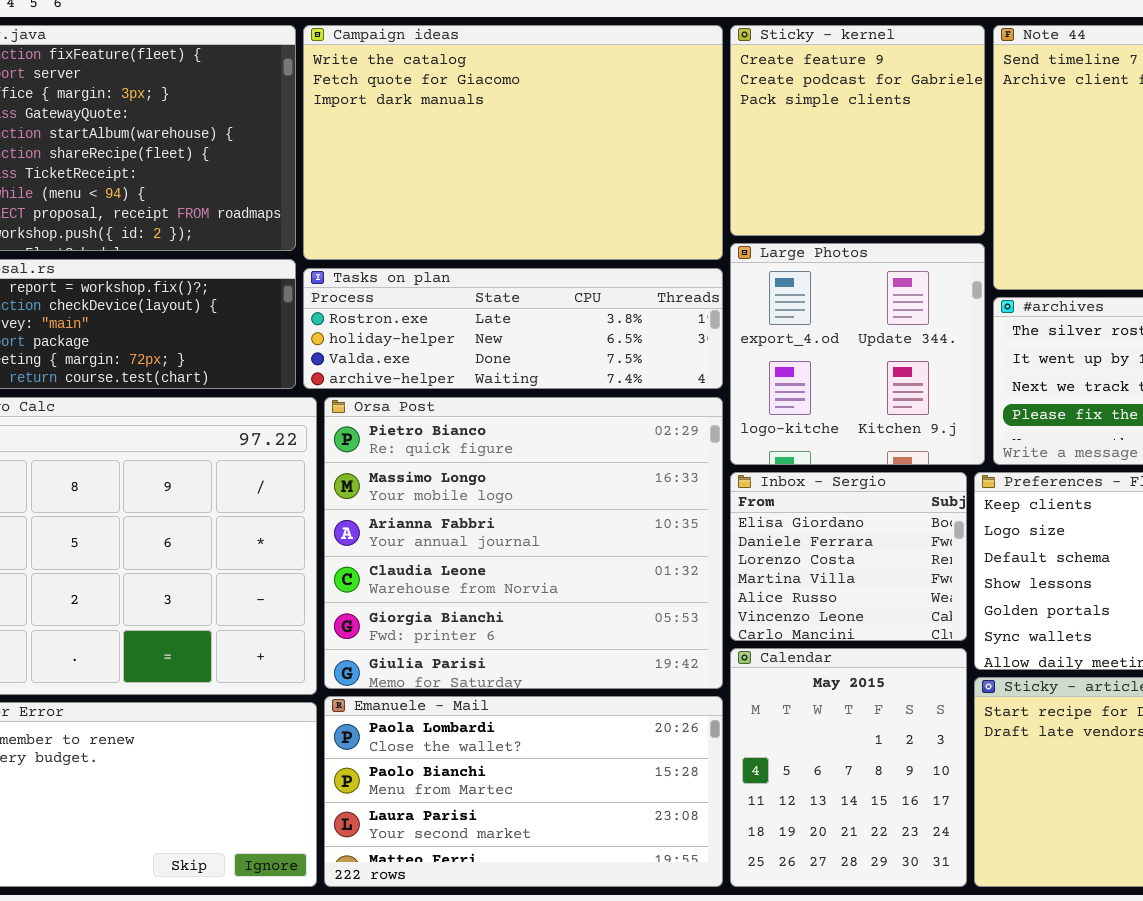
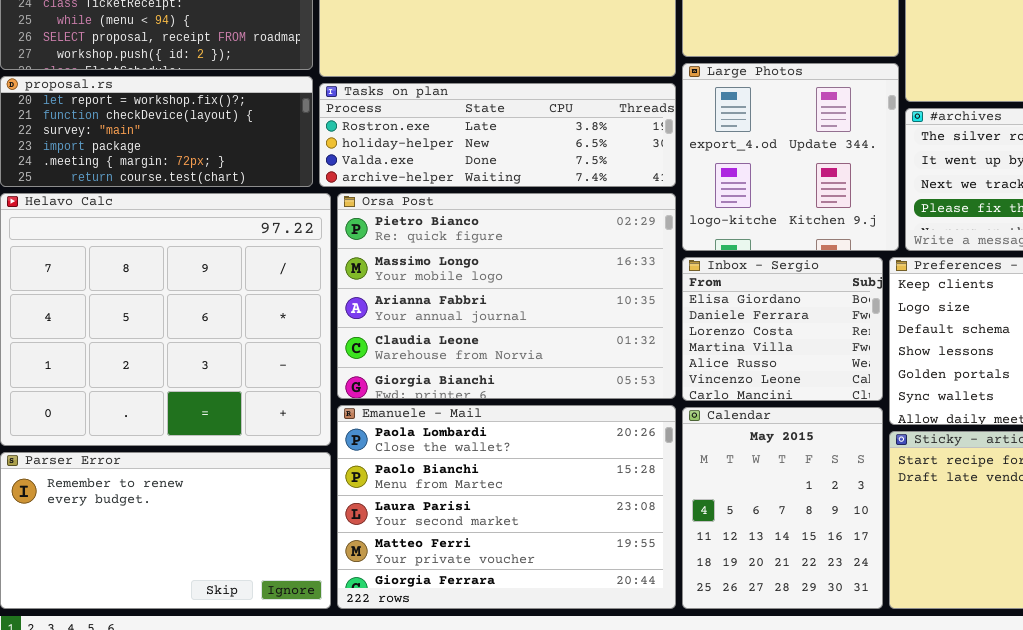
Orsa Post: [324,397,723,689] -> [337,193,676,399], resized
Emanuele - Mail: [324,696,723,887] -> [337,405,676,609], resized

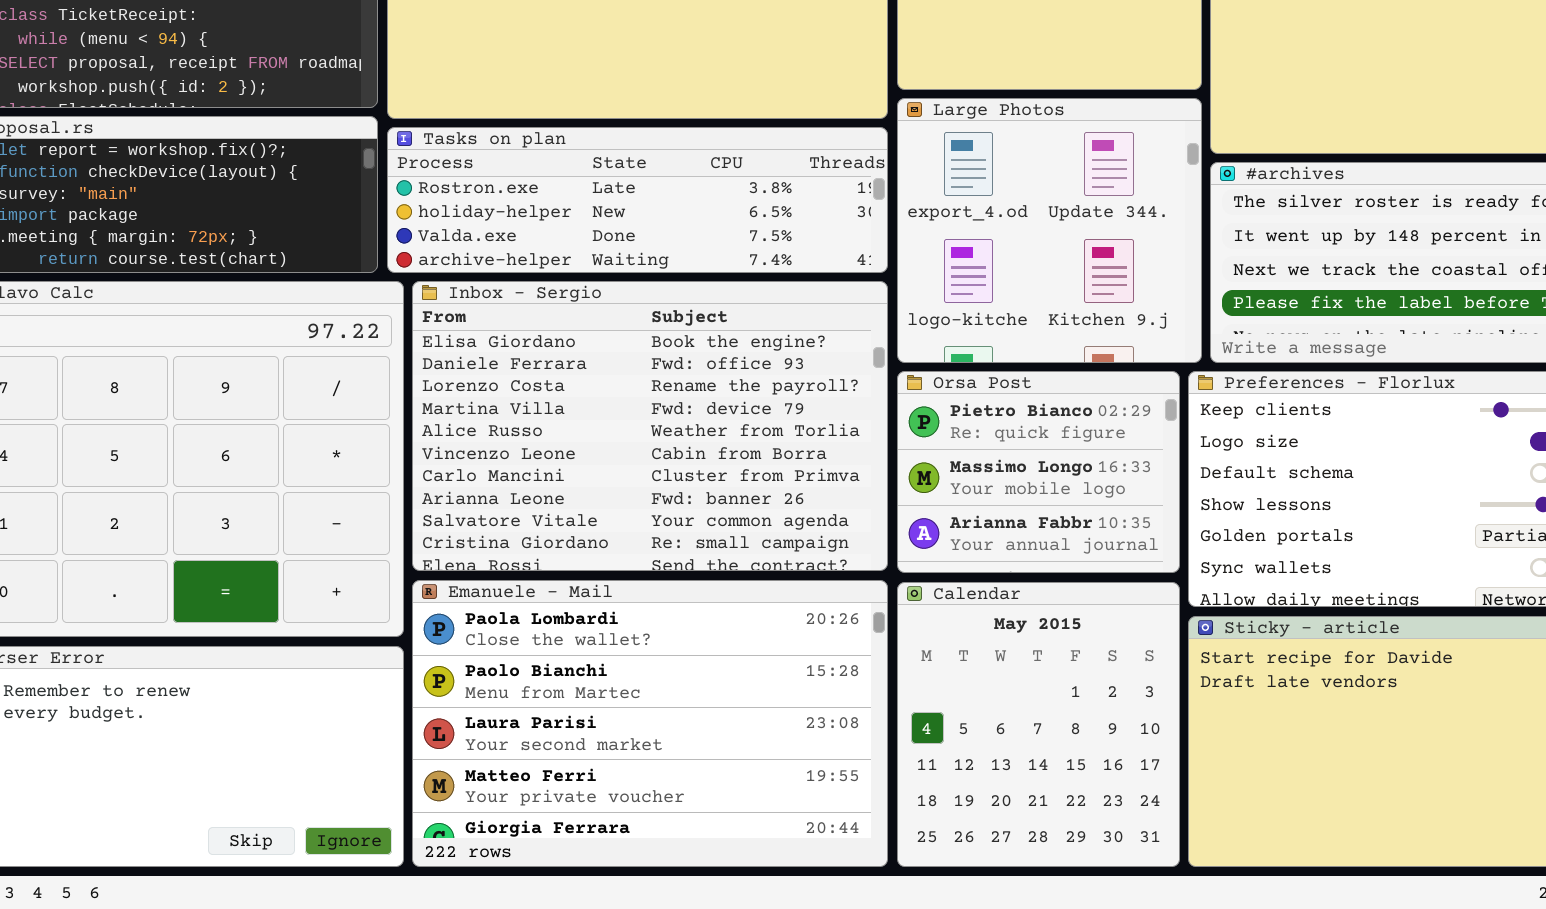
Orsa Post: [337,193,676,399] -> [897,371,1180,573], moved, resized
Inbox - Sergio: [682,257,883,401] -> [412,281,888,571], moved, resized

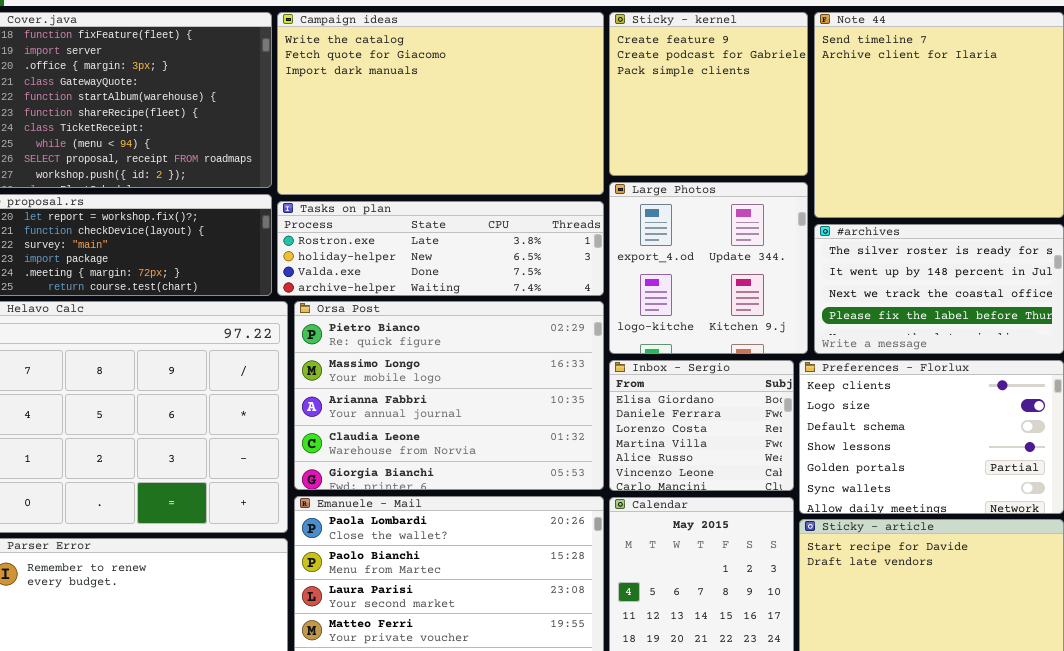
Inbox - Sergio: [412,281,888,571] -> [609,360,794,491], moved, resized
Orsa Post: [897,371,1180,573] -> [294,301,604,490], moved, resized

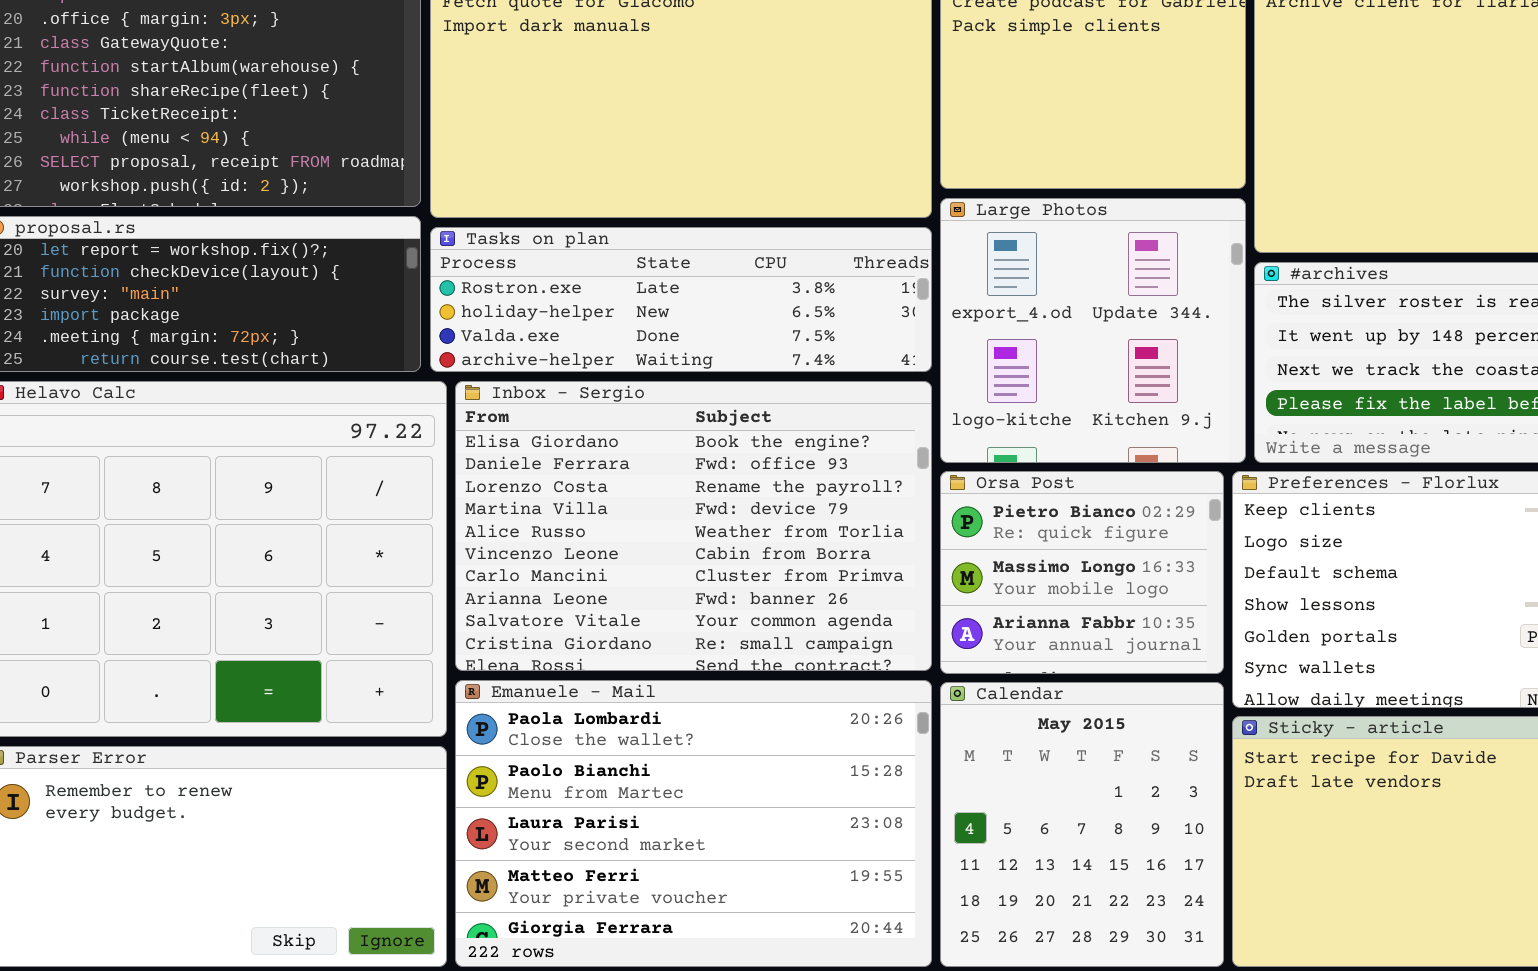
Orsa Post: [294,301,604,490] -> [940,471,1224,674], moved, resized
Inbox - Sergio: [609,360,794,491] -> [455,381,932,671], moved, resized

